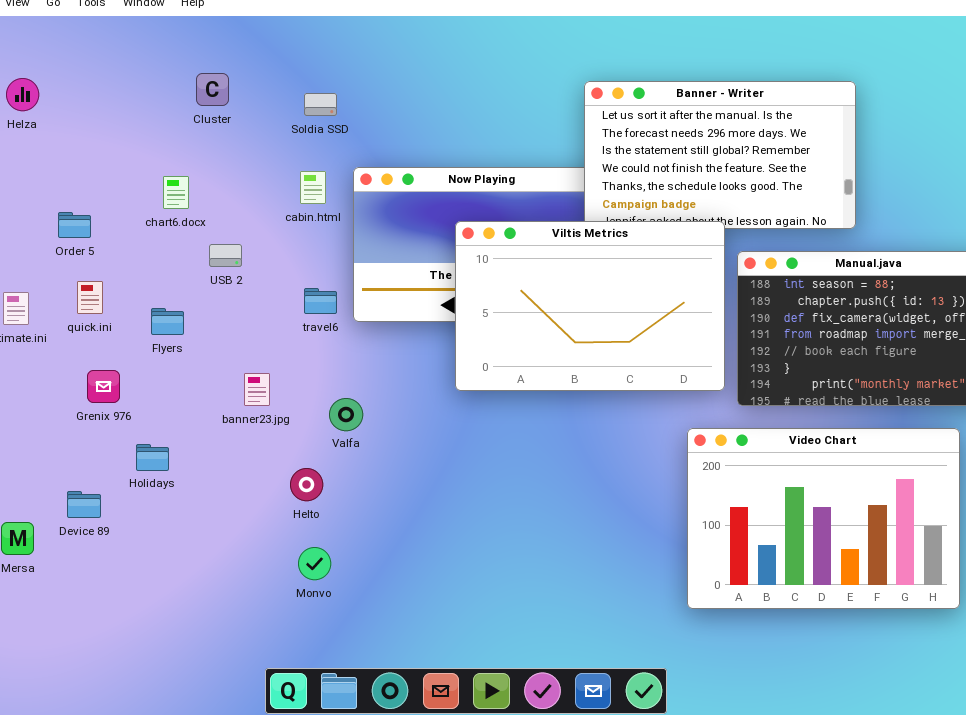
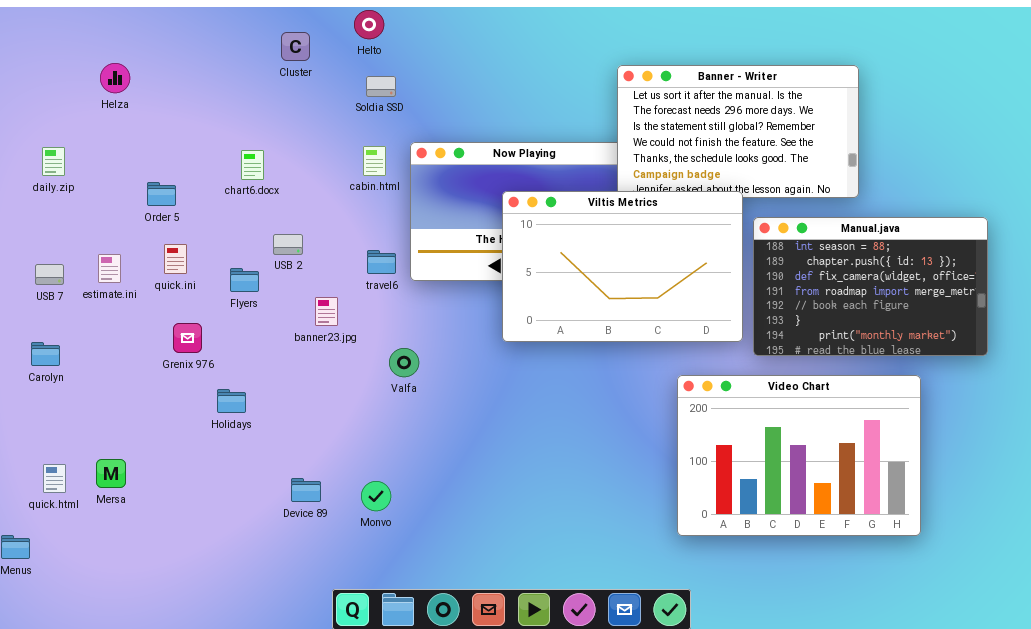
Cluster: [196,73,229,106] -> [281,32,310,61], moved
USB 2: [209,244,242,267] -> [273,234,303,255], moved
banner23.jpg: [244,373,270,406] -> [315,297,338,326], moved
Video Chart: [687,428,960,609] -> [677,375,921,536], moved
Helto: [290,468,323,501] -> [354,10,384,39], moved
Device 89: [67,491,101,518] -> [291,478,321,502], moved

